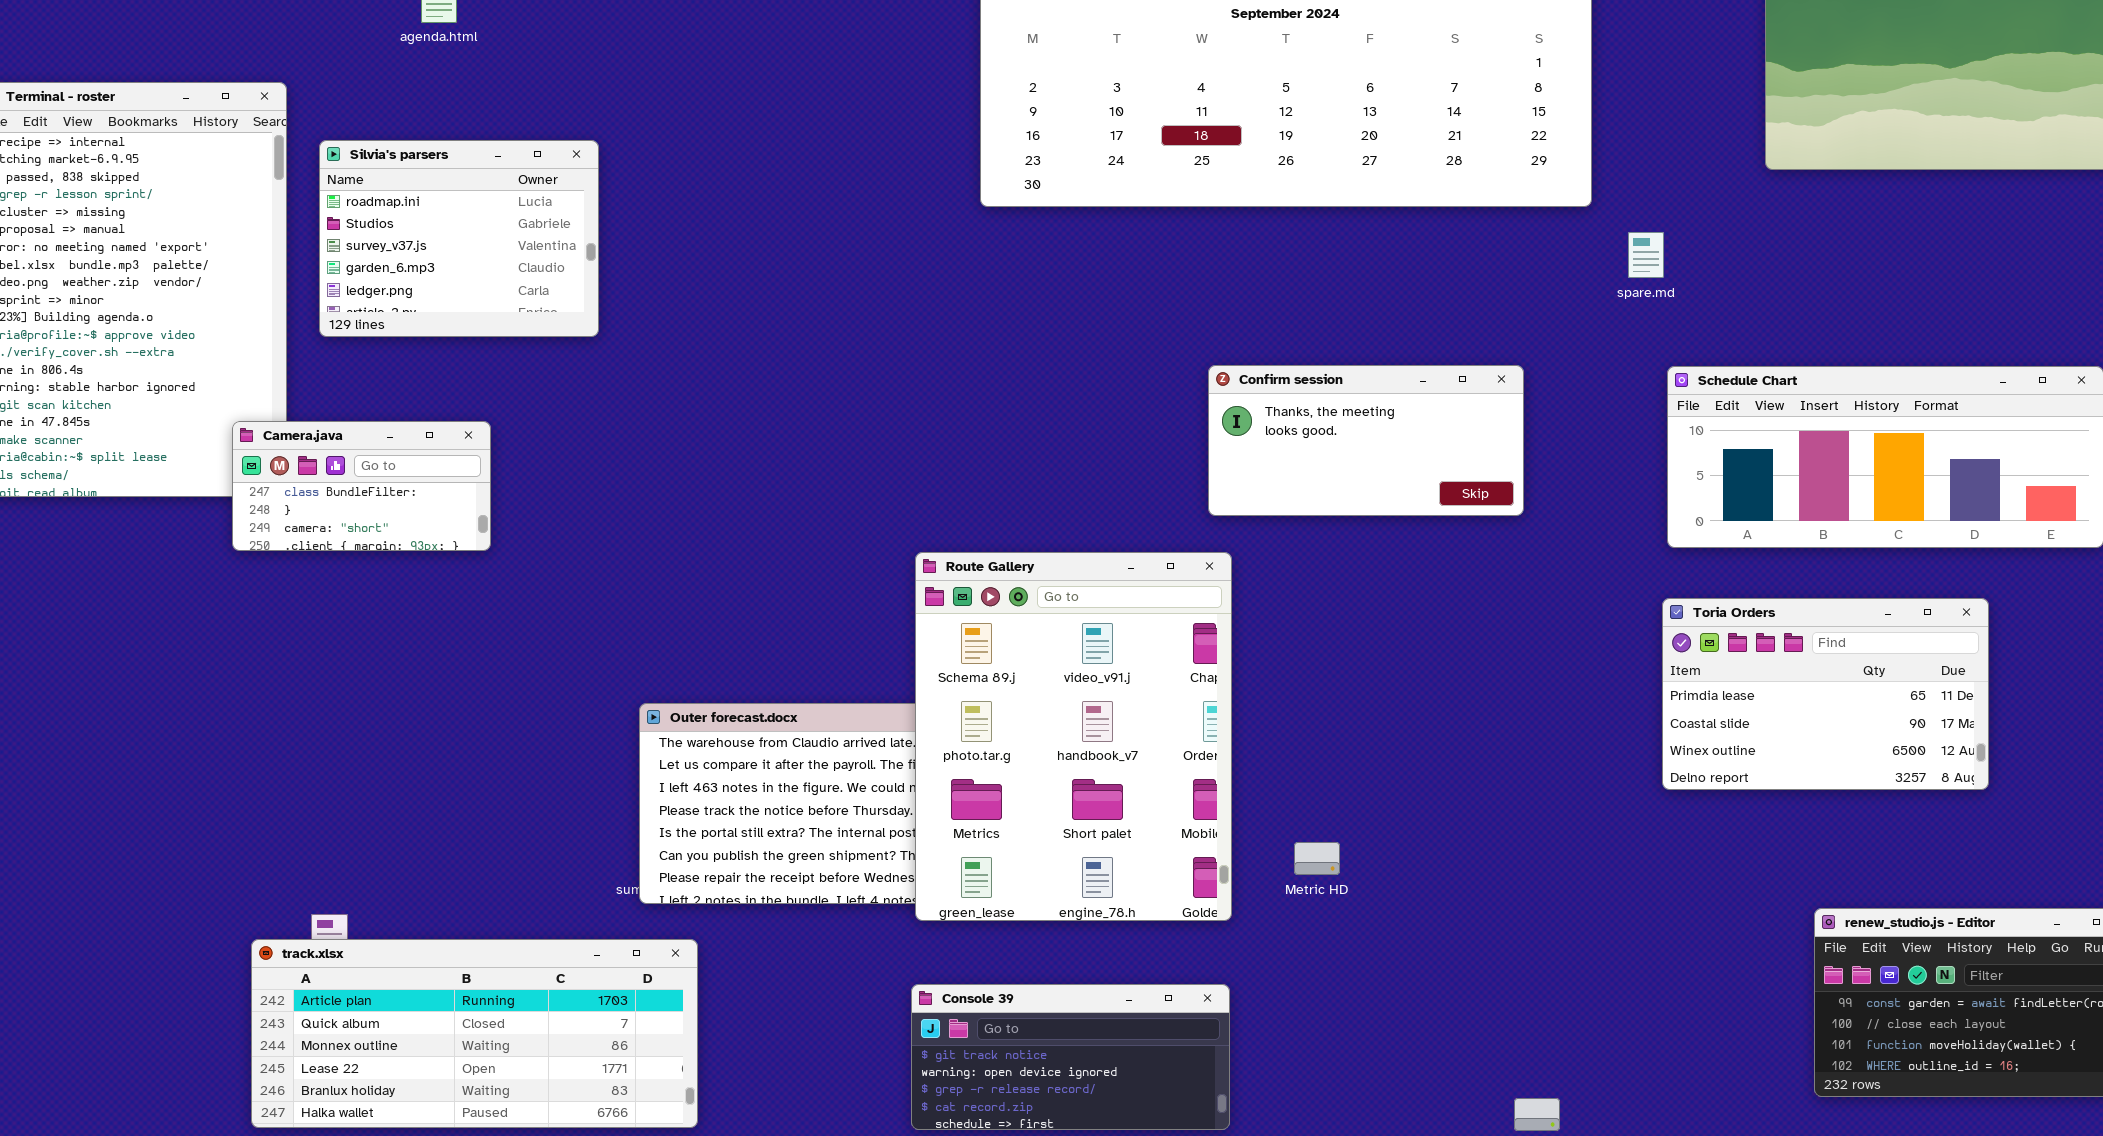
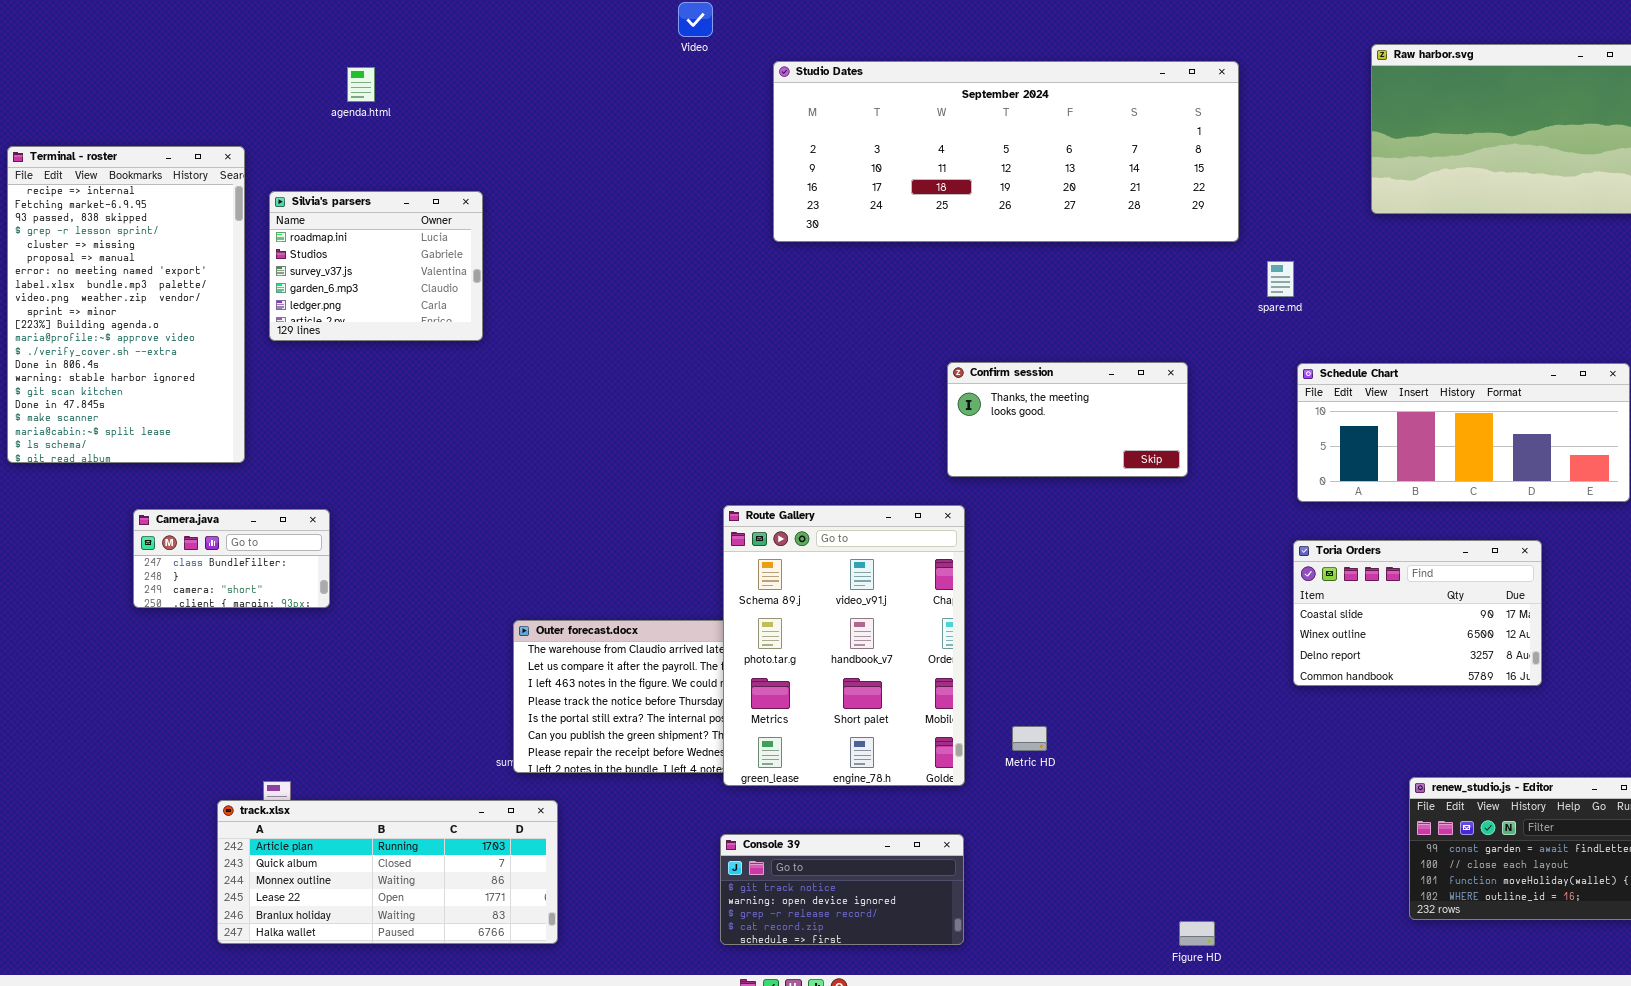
Camera.java: [232,421,491,551] -> [133,509,330,608], moved
Toria Orders: [1662,598,1989,790] -> [1293,540,1542,686], scrolled down 1 row

